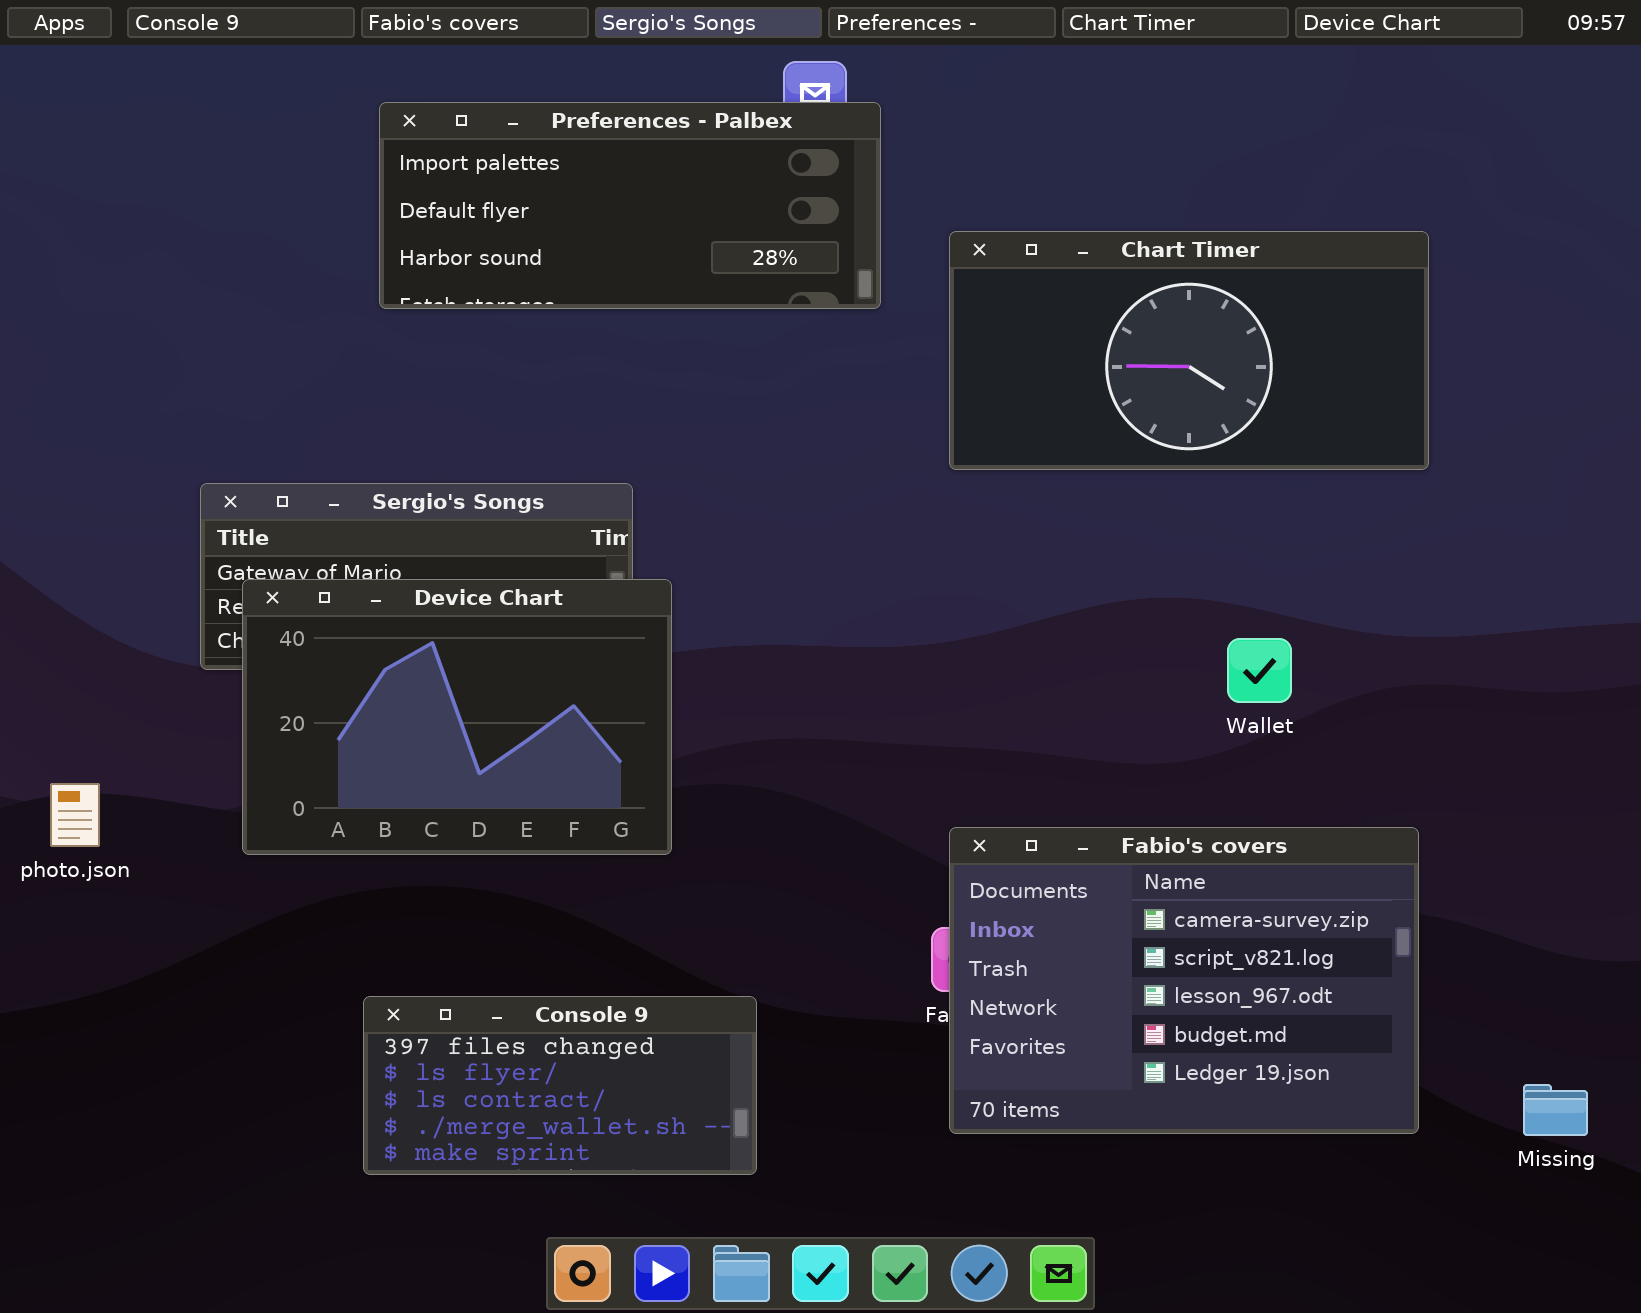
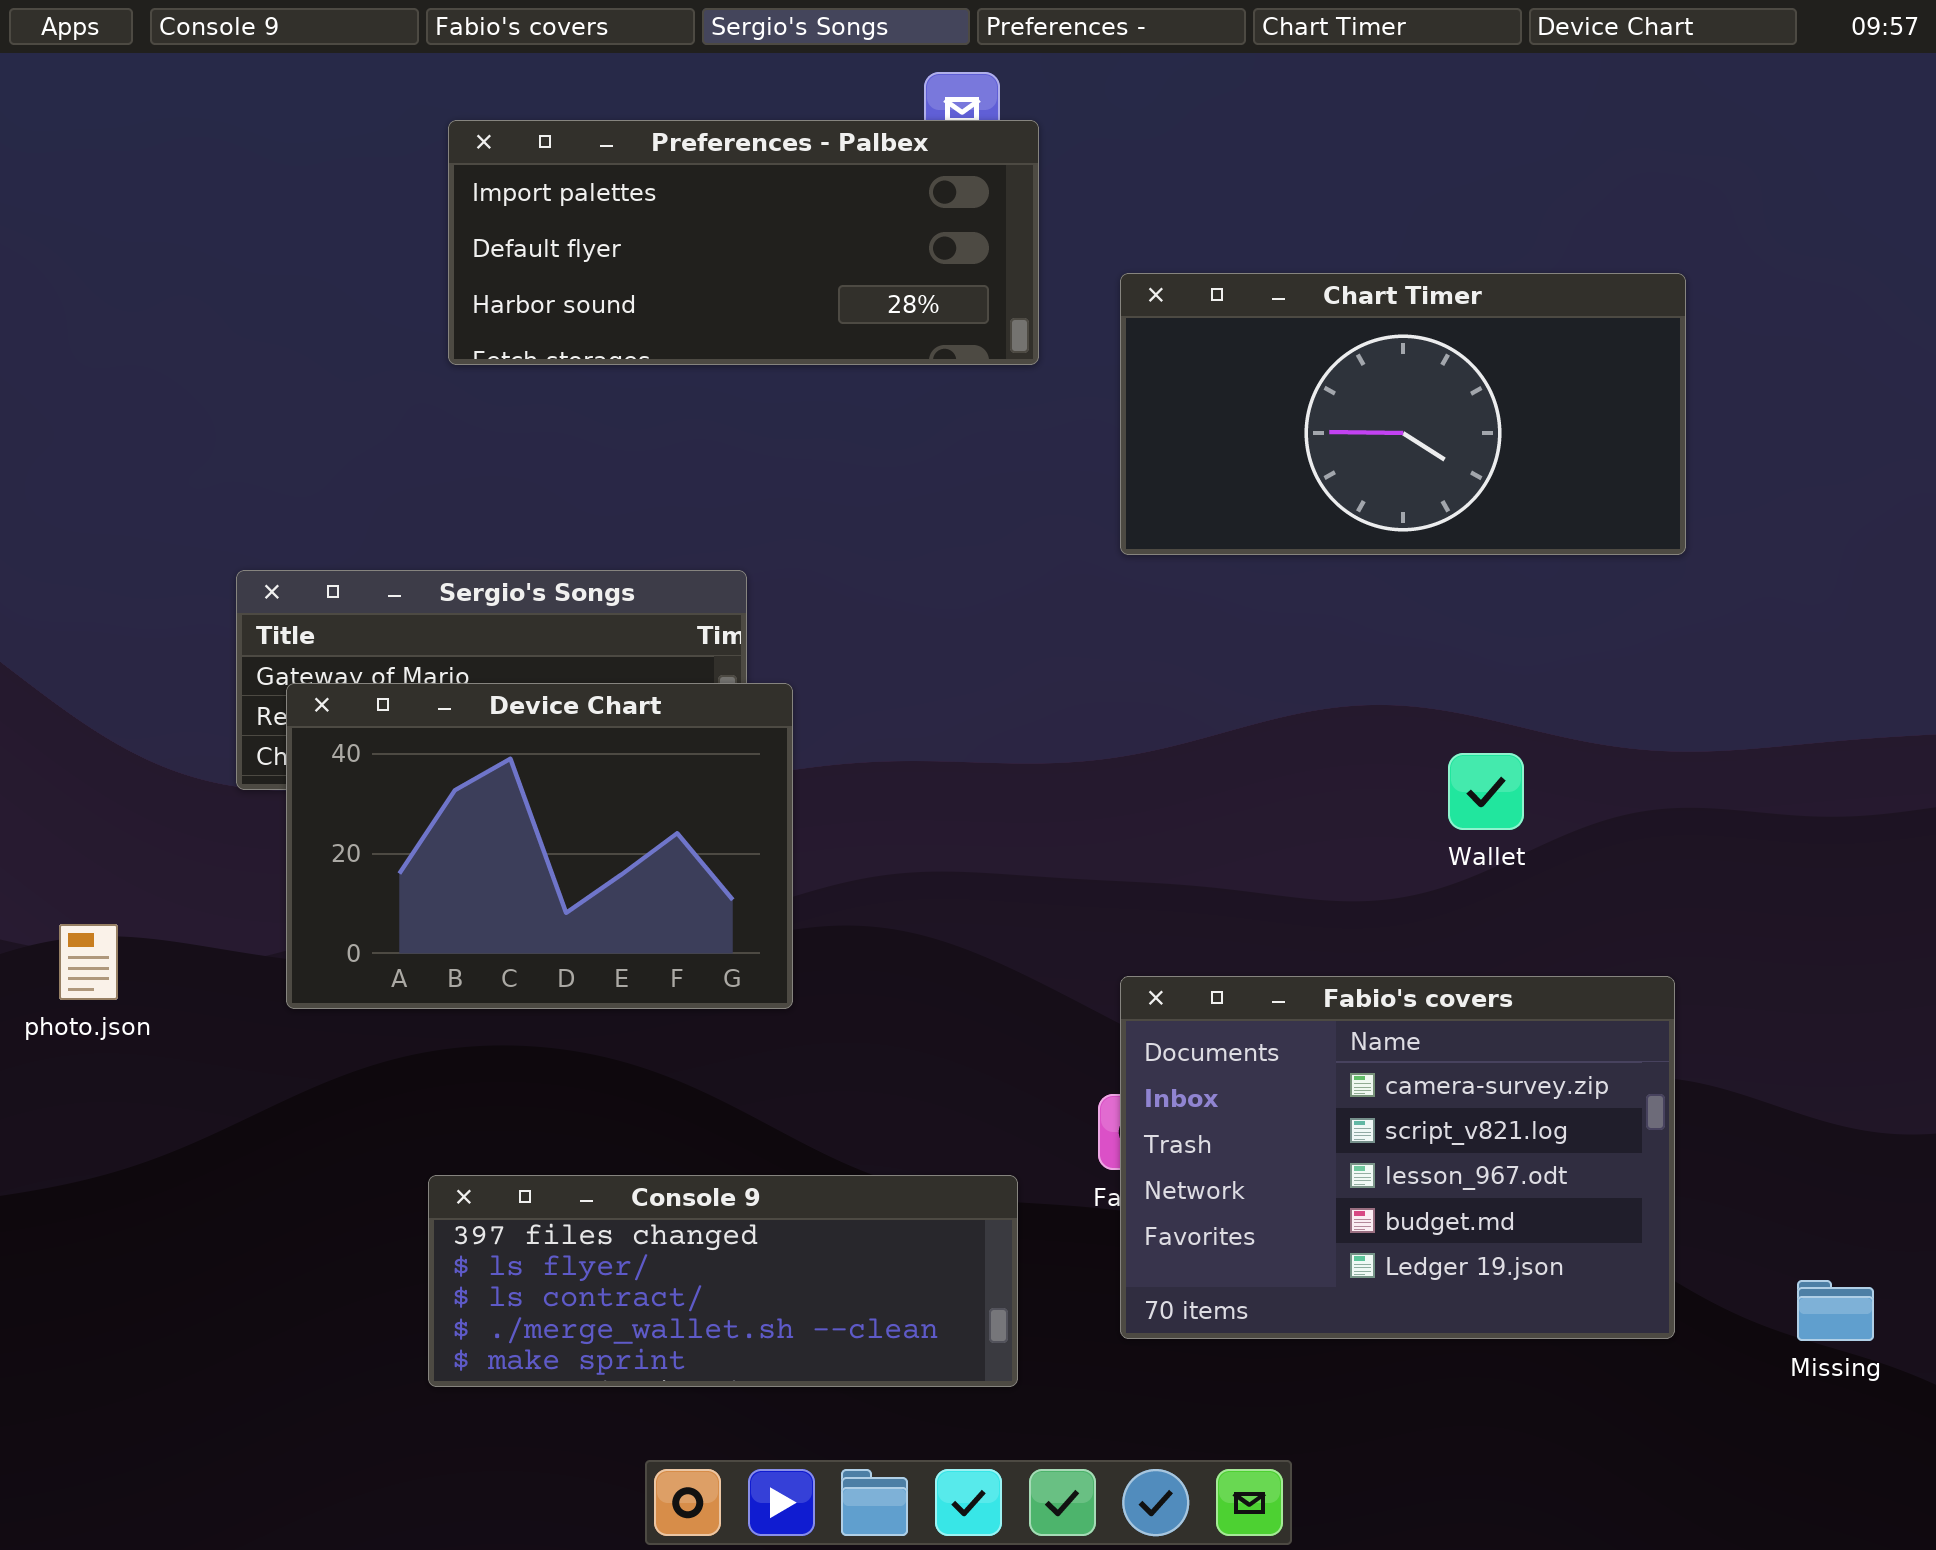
Console 9: [363,996,757,1175] -> [428,1175,1018,1387], resized

